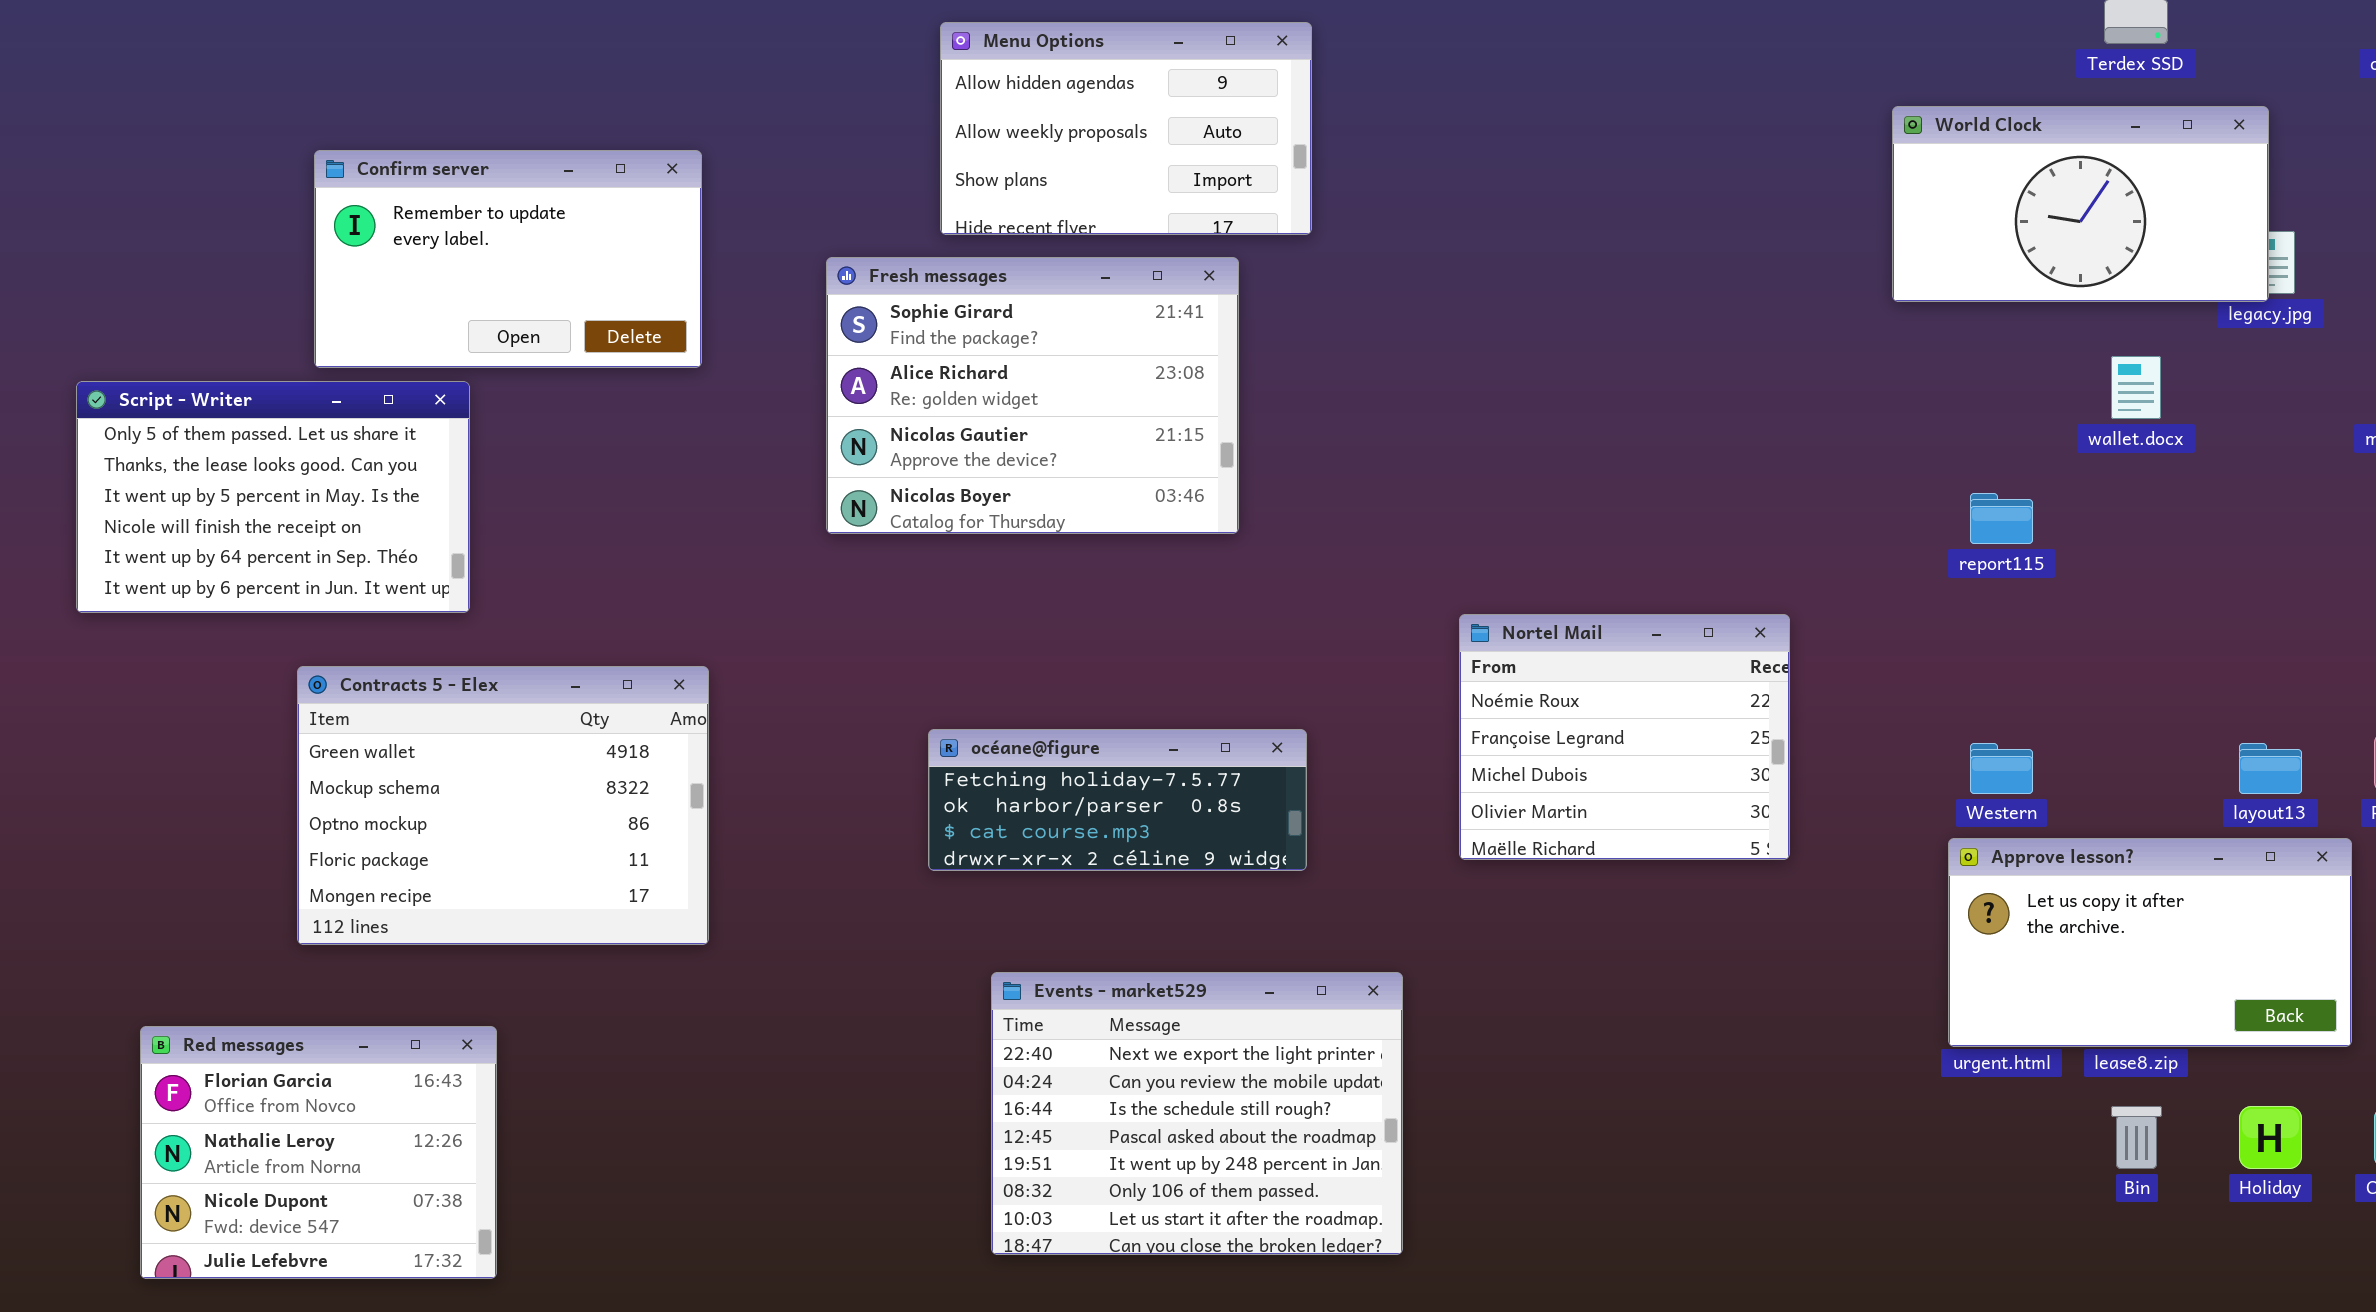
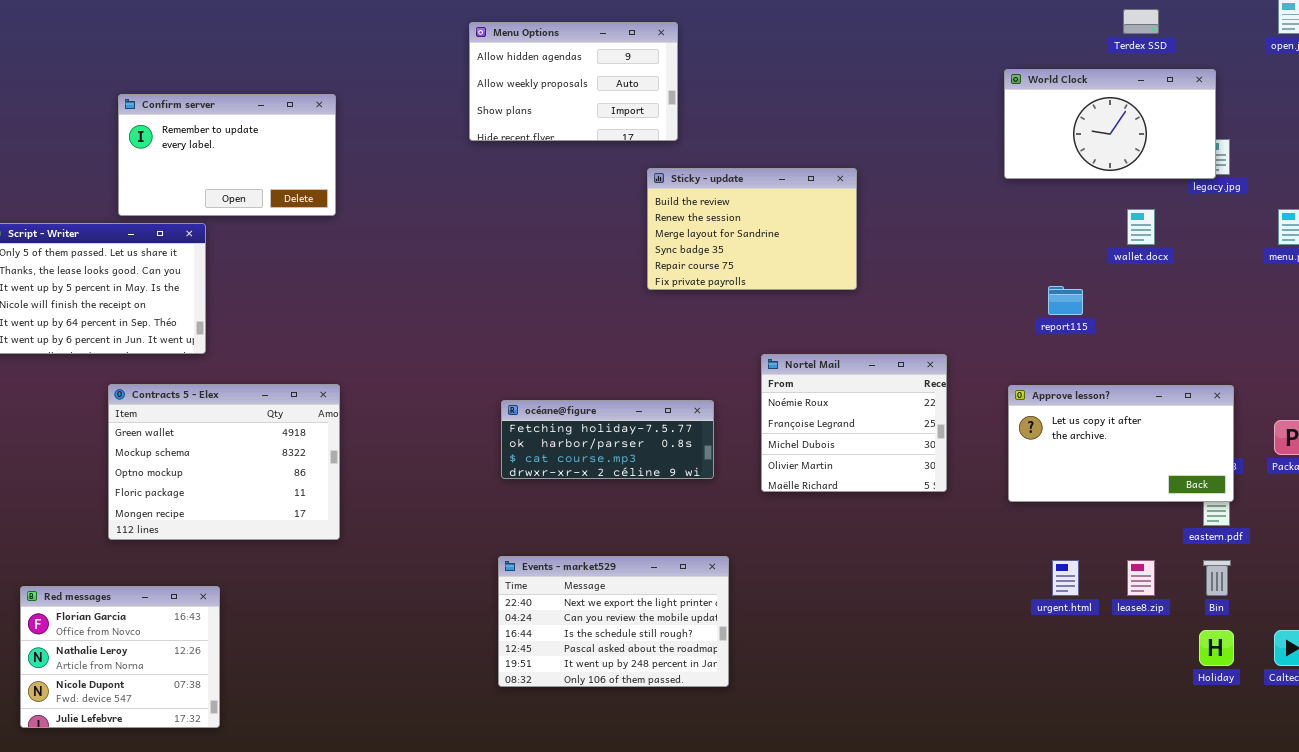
Fresh messages: [826,257,1239,534] -> none, closed
Sticky - update: none -> [647,168,857,290], opened
océane@figure: [928,729,1307,871] -> [501,400,714,479], moved
Approve lesson?: [1948,838,2352,1047] -> [1008,385,1234,502], moved
Events - market529: [991,972,1403,1255] -> [498,556,729,687], resized
Bin: [2111,1106,2162,1169] -> [1203,560,1231,596], moved

